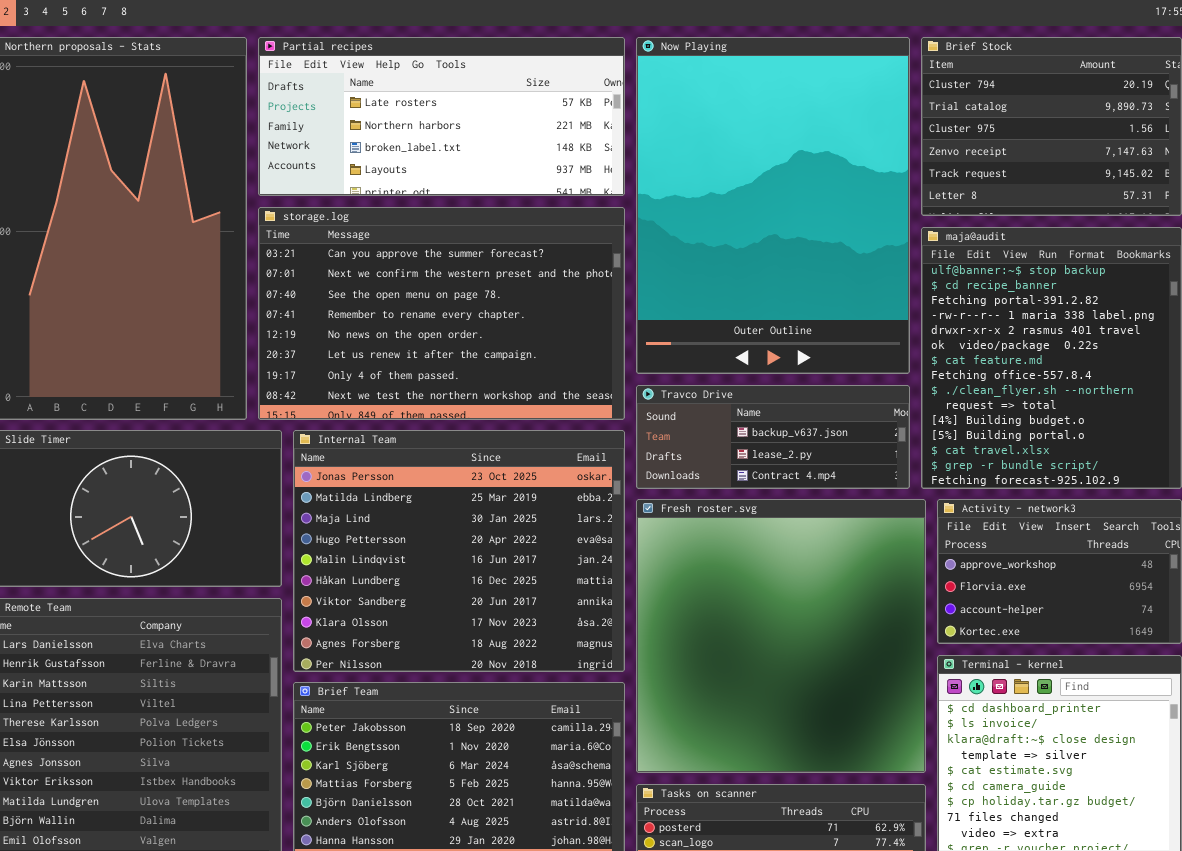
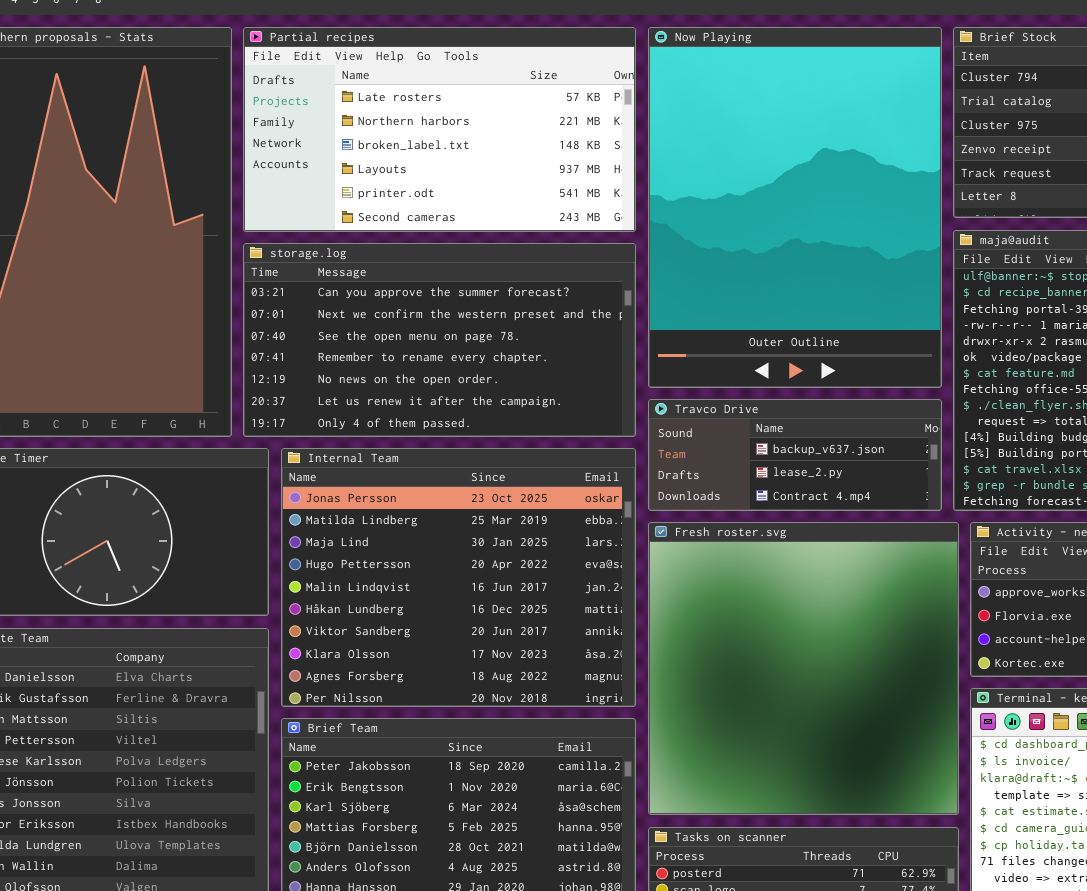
Partial recipes: [258,37,625,196] -> [243,27,636,232], resized
storage.log: [258,207,625,420] -> [243,243,636,437], resized

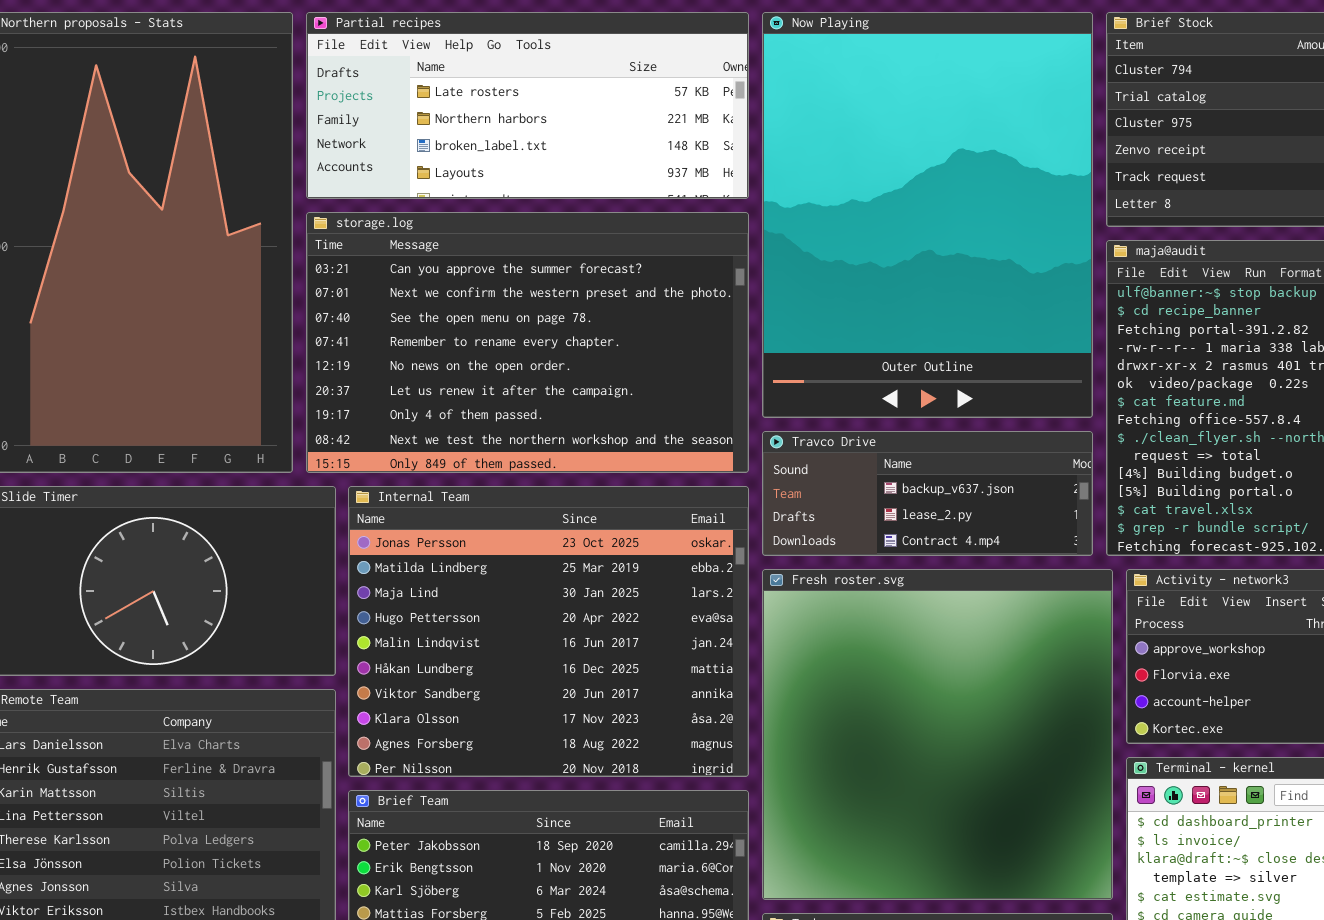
Partial recipes: [243,27,636,232] -> [306,12,749,199], resized
storage.log: [243,243,636,437] -> [306,212,749,473], resized

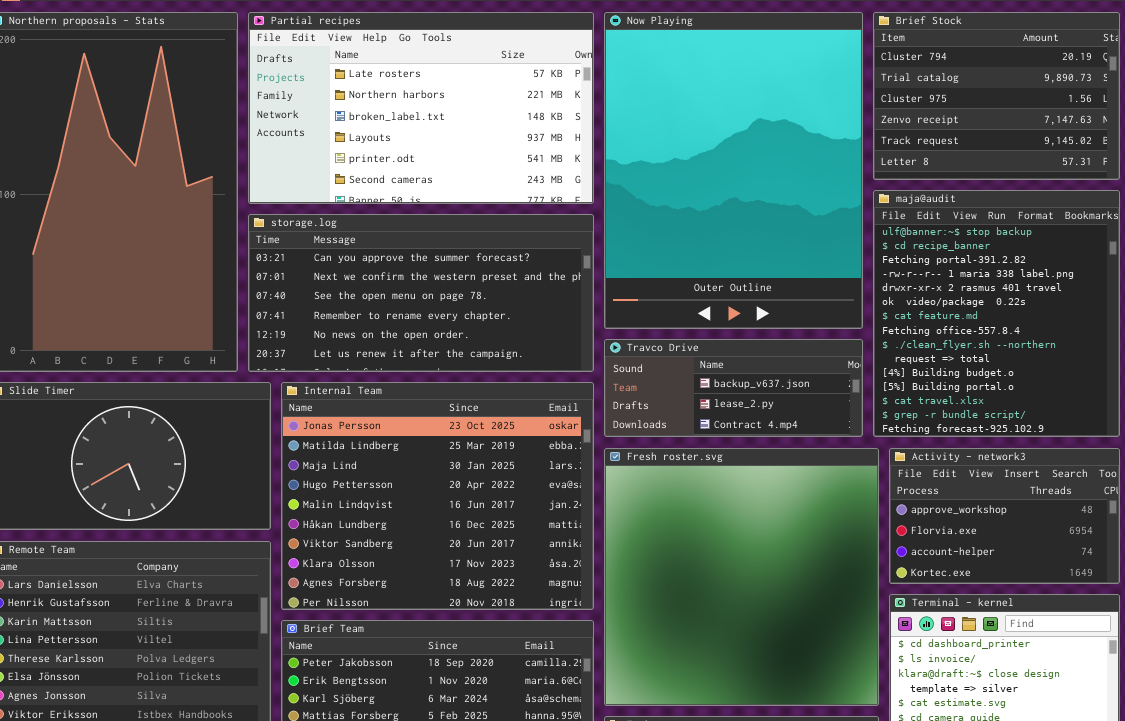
Partial recipes: [306,12,749,199] -> [248,12,594,204], resized
storage.log: [306,212,749,473] -> [248,214,594,372], resized

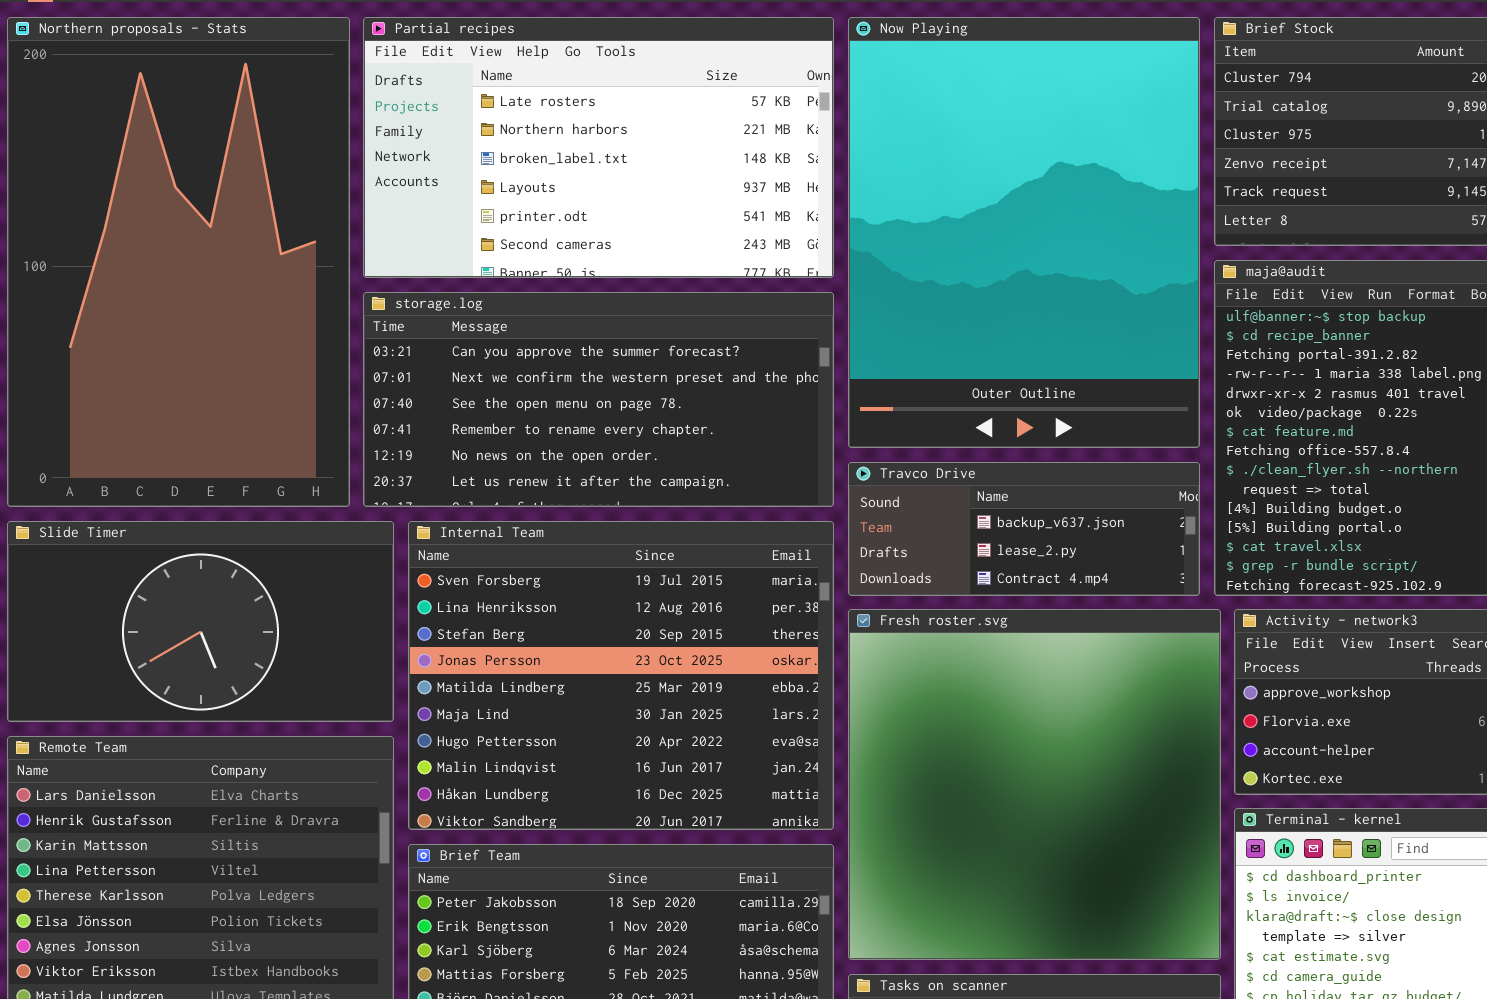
Internal Team: [281,382,594,610] -> [408,521,834,830], scrolled up 3 rows

